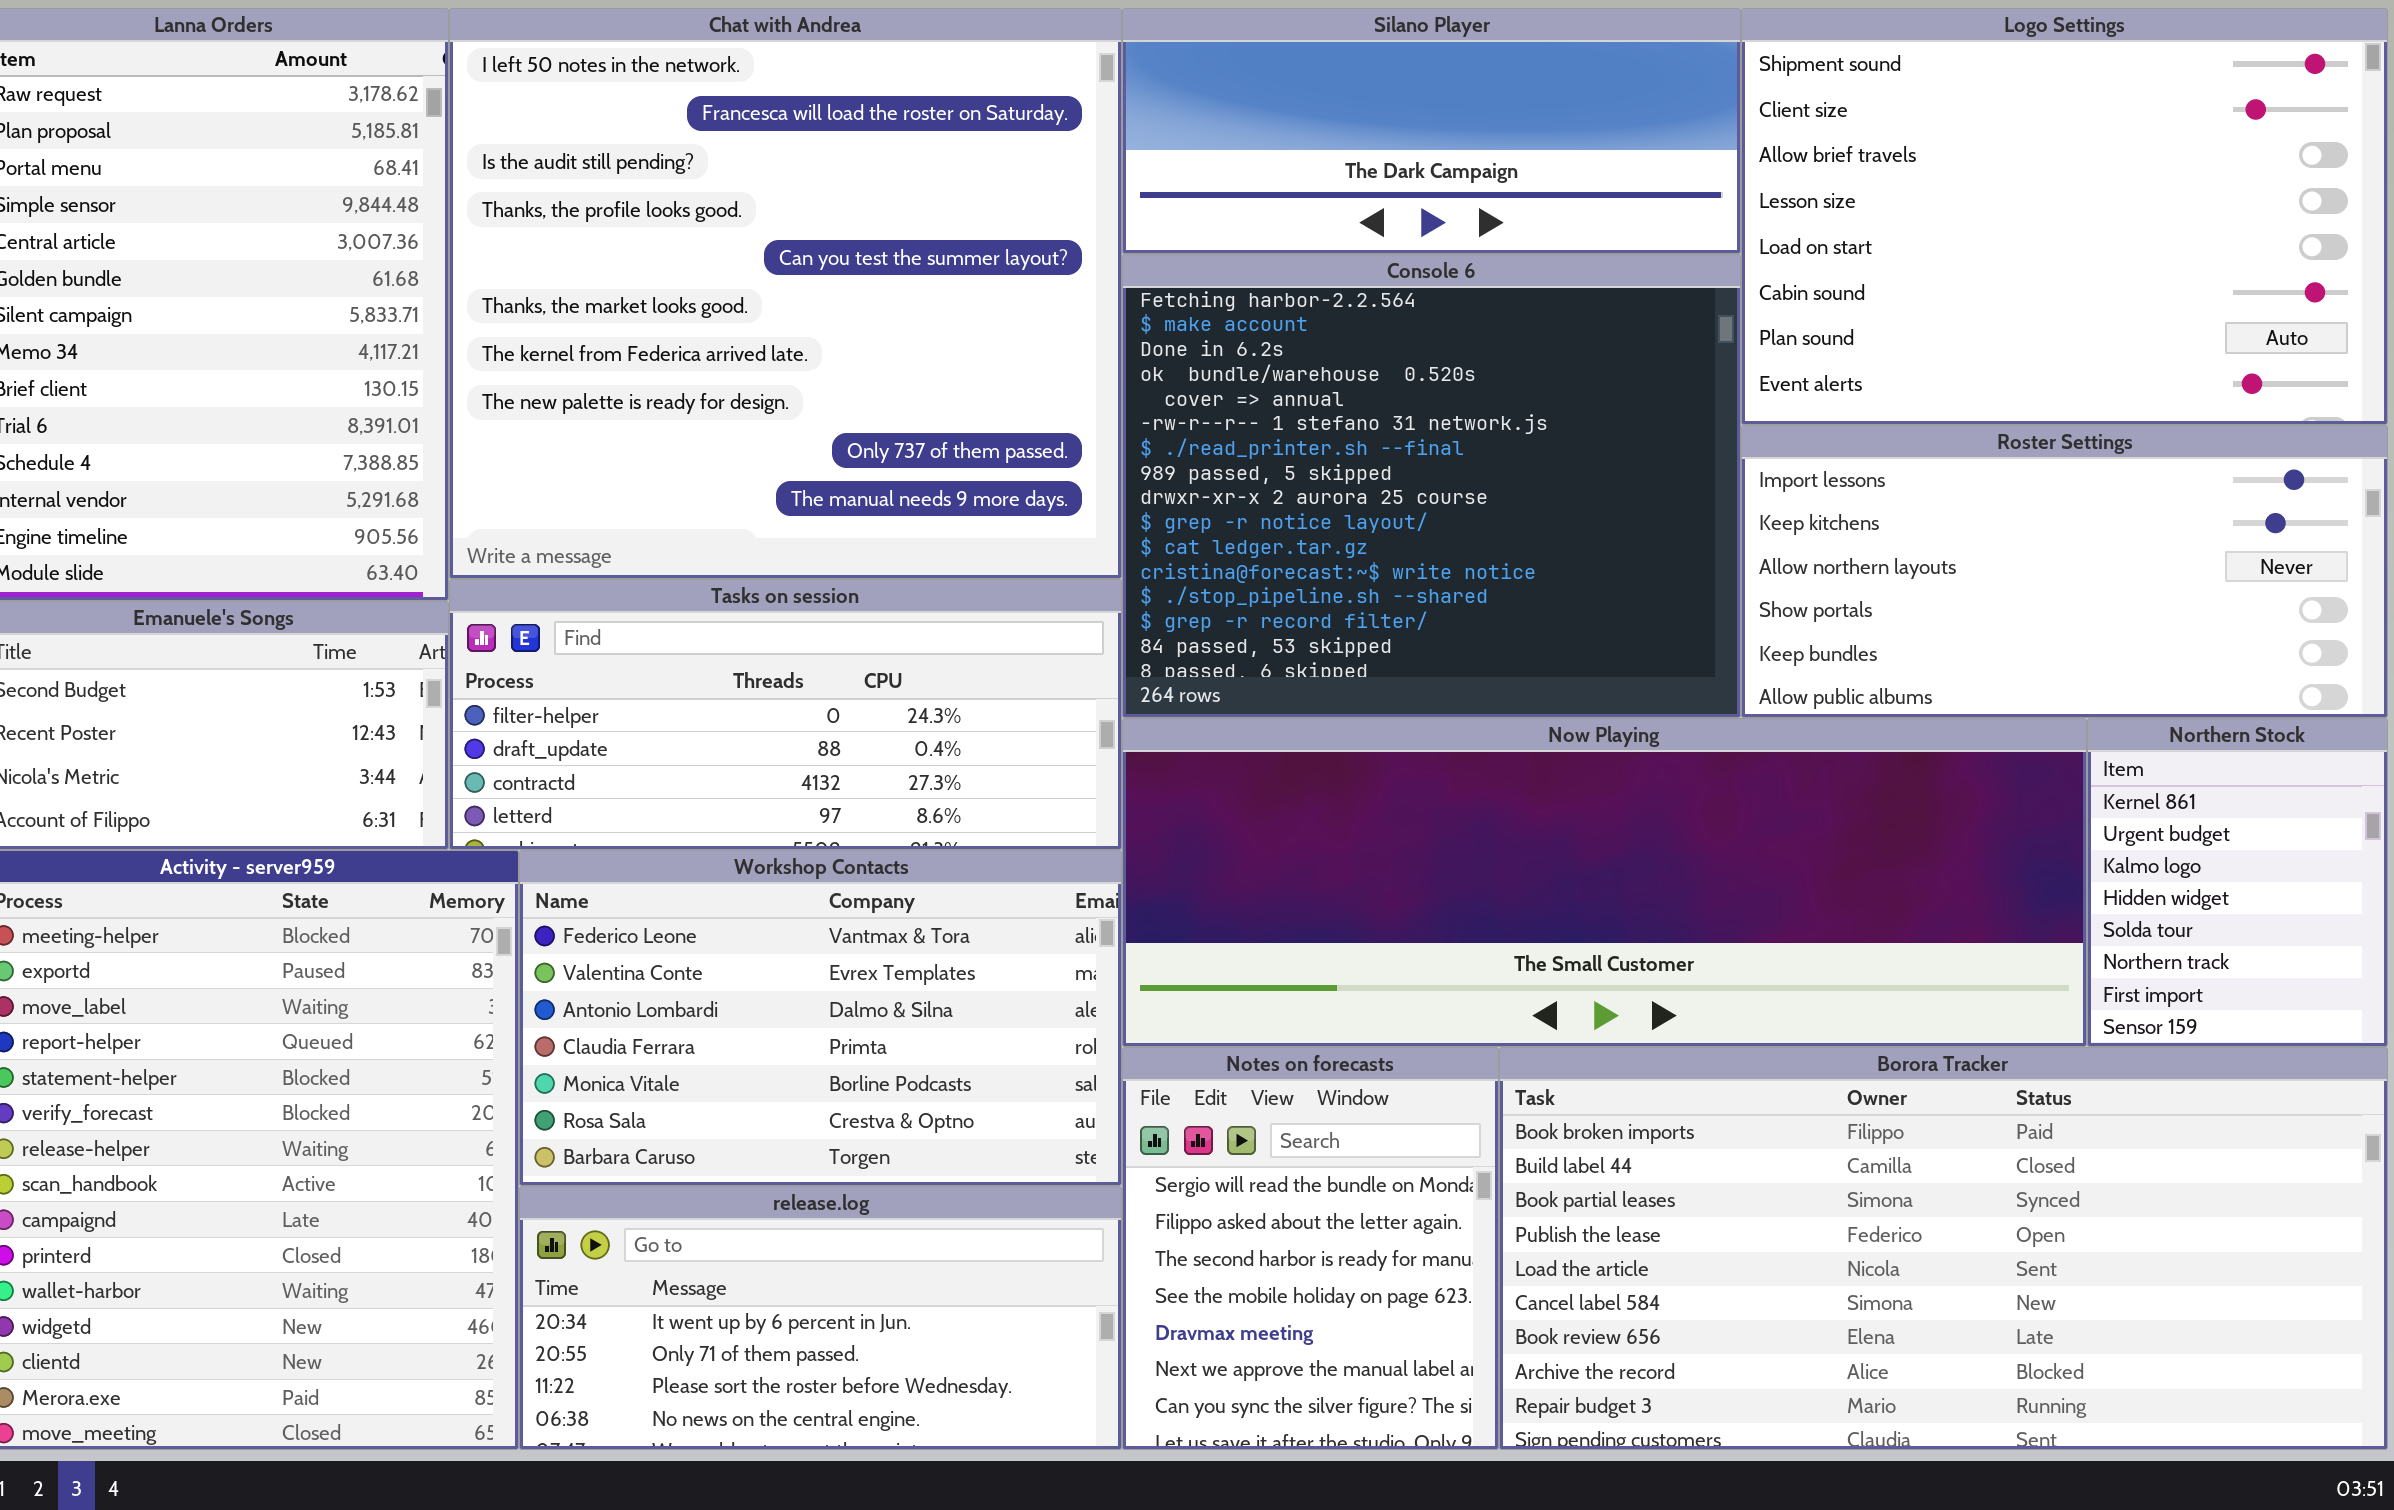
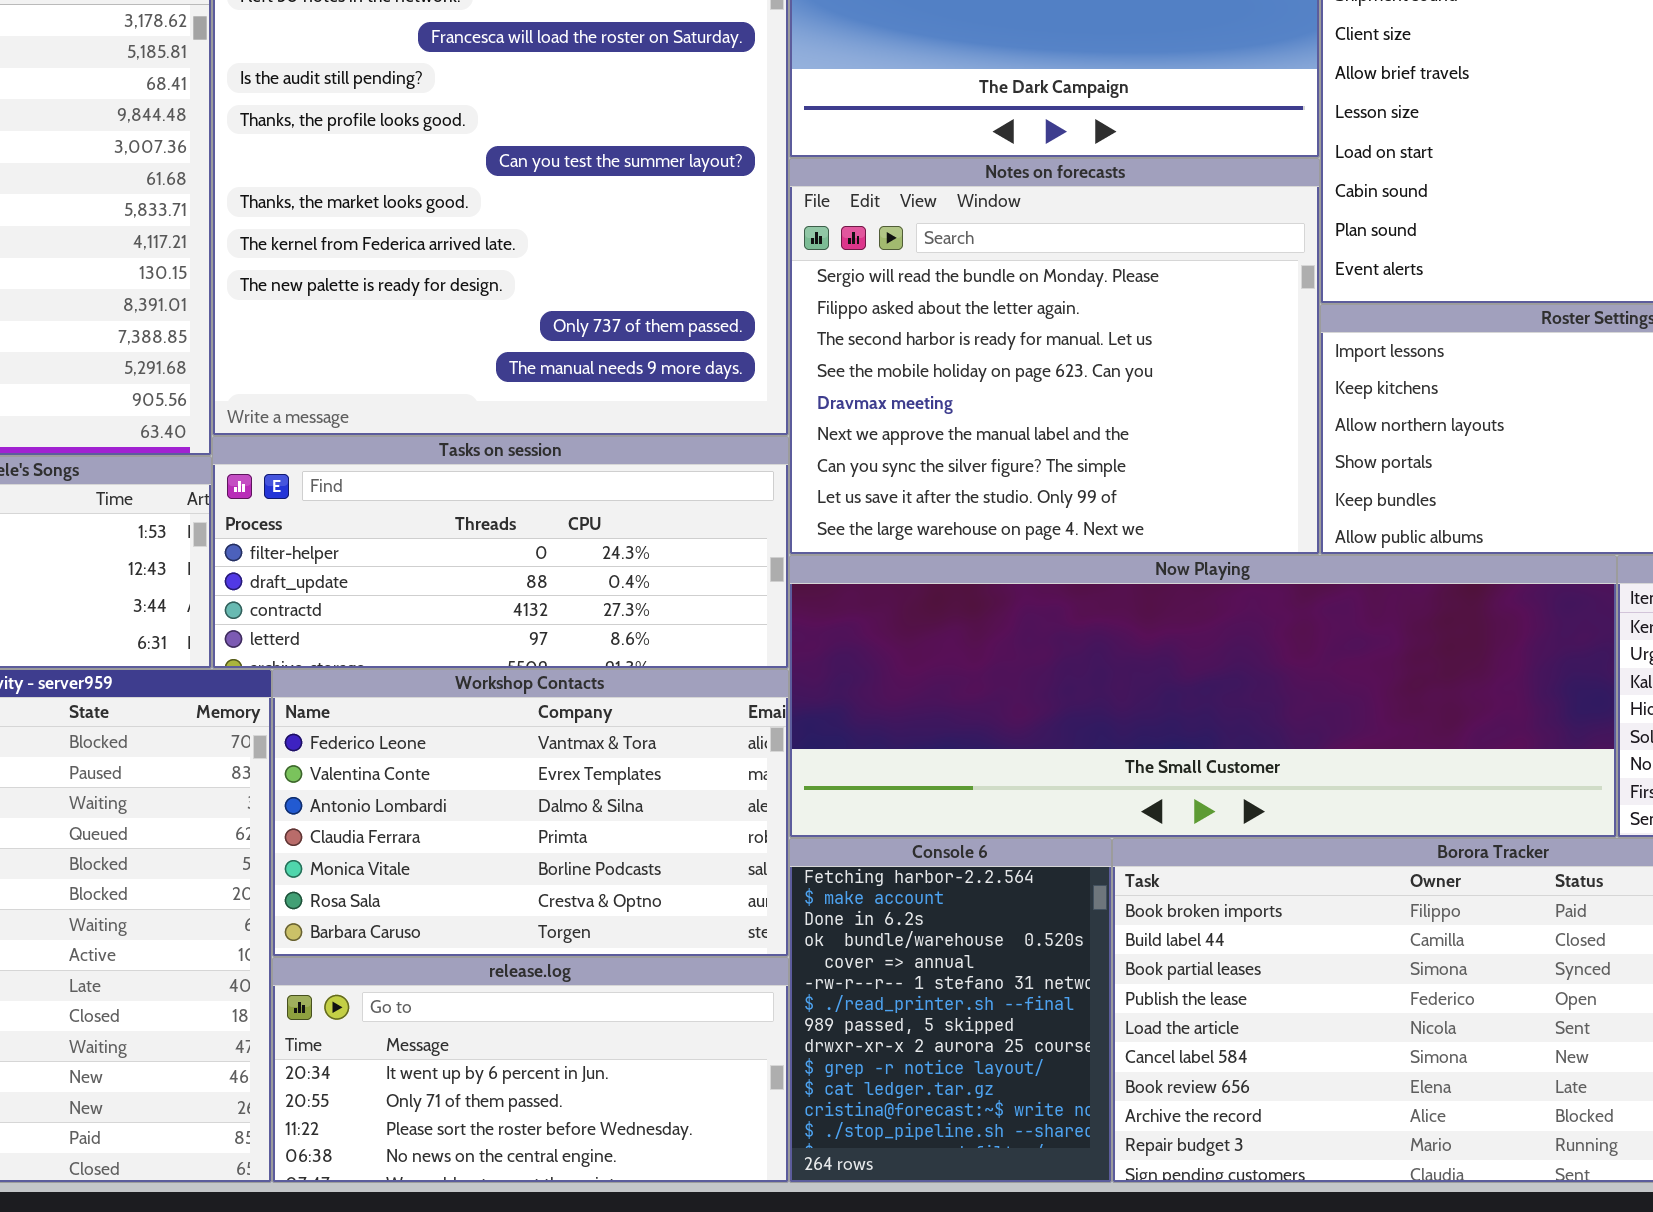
Console 6: [1122,254,1741,718] -> [789,838,1112,1183], moved, resized
Notes on forecasts: [1122,1047,1499,1450] -> [789,158,1320,555], moved, resized

